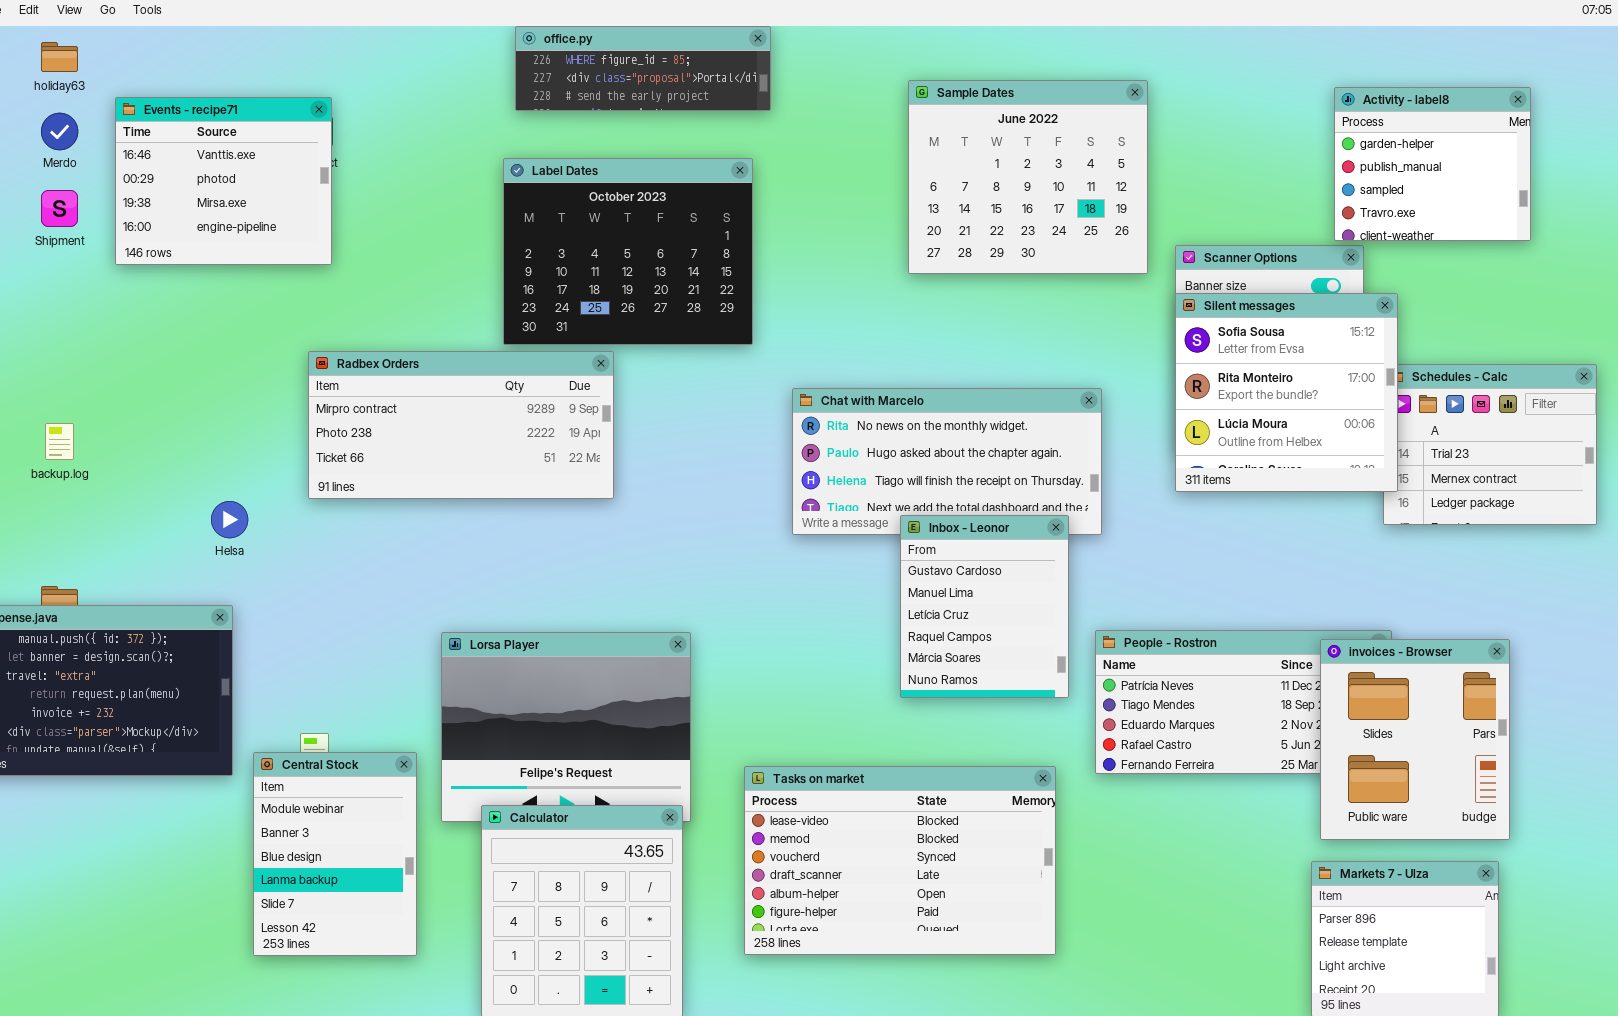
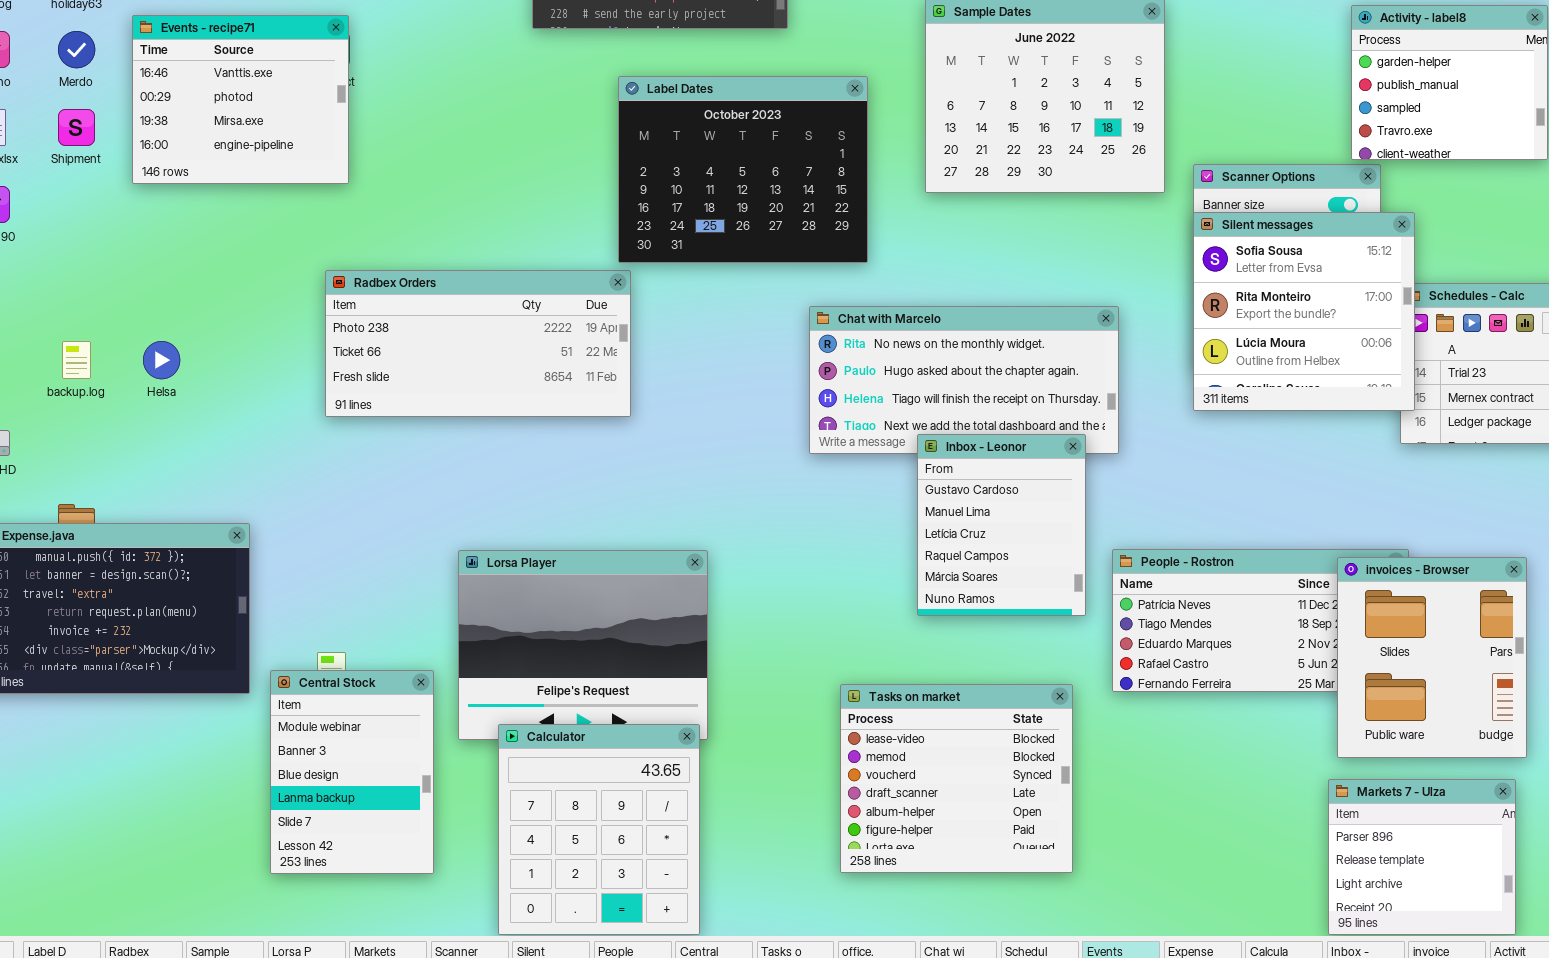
Label Dates: [503,158,753,345] -> [618,76,868,263], moved
Radbex Orders: [308,351,614,499] -> [325,270,631,417], scrolled down 1 row
Helsa: [211,501,248,538] -> [143,341,180,379], moved
Tasks on market: [744,766,1056,955] -> [840,684,1073,873], resized

